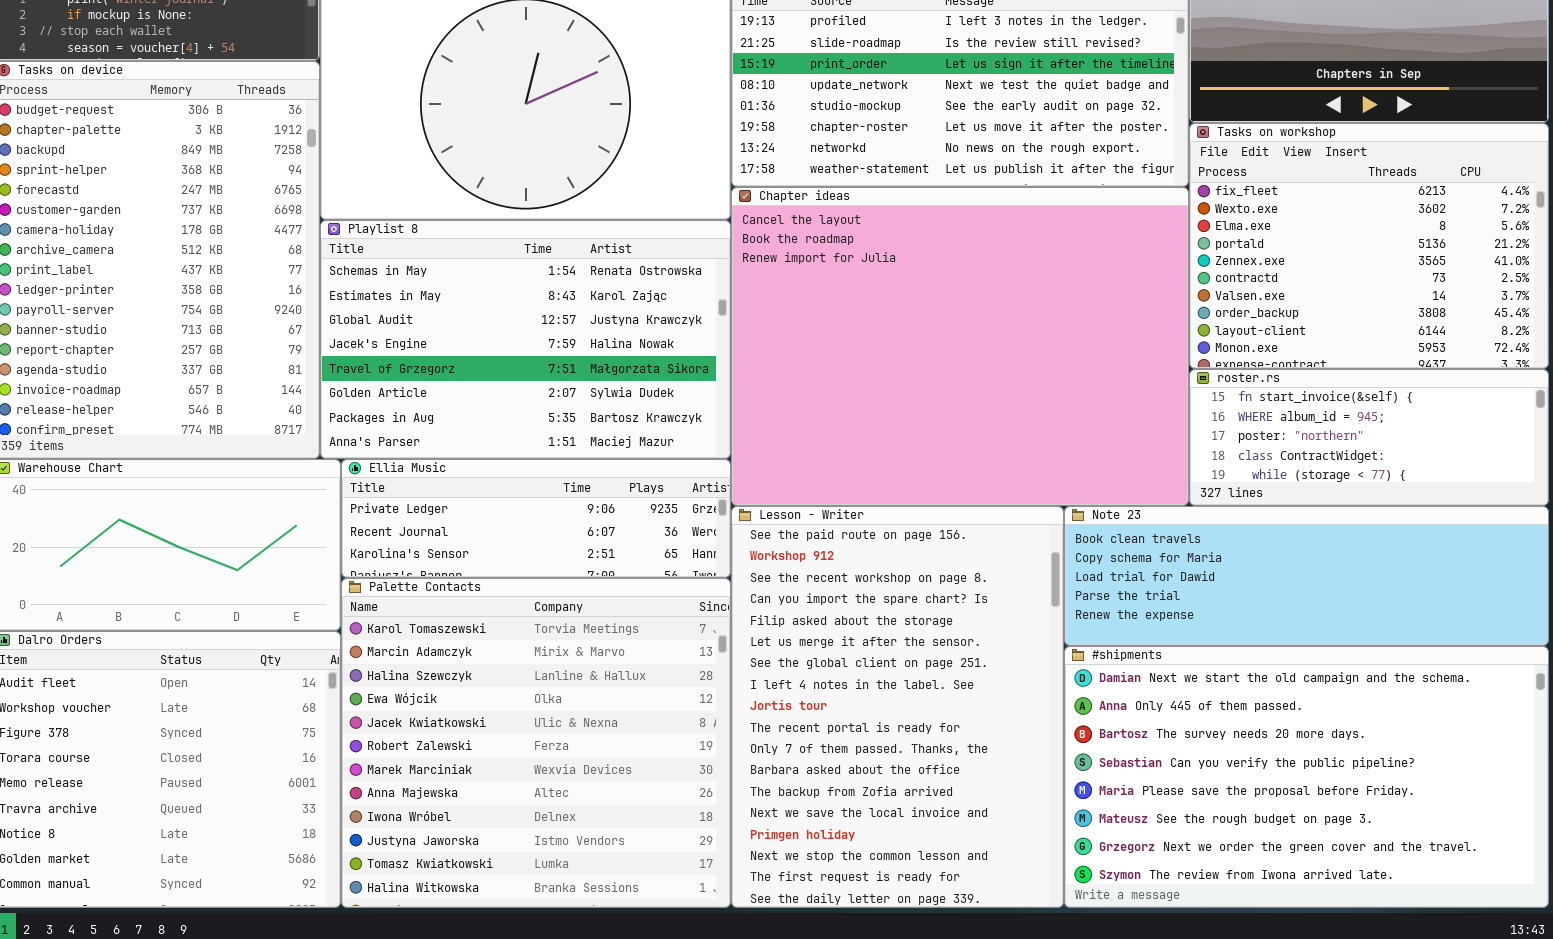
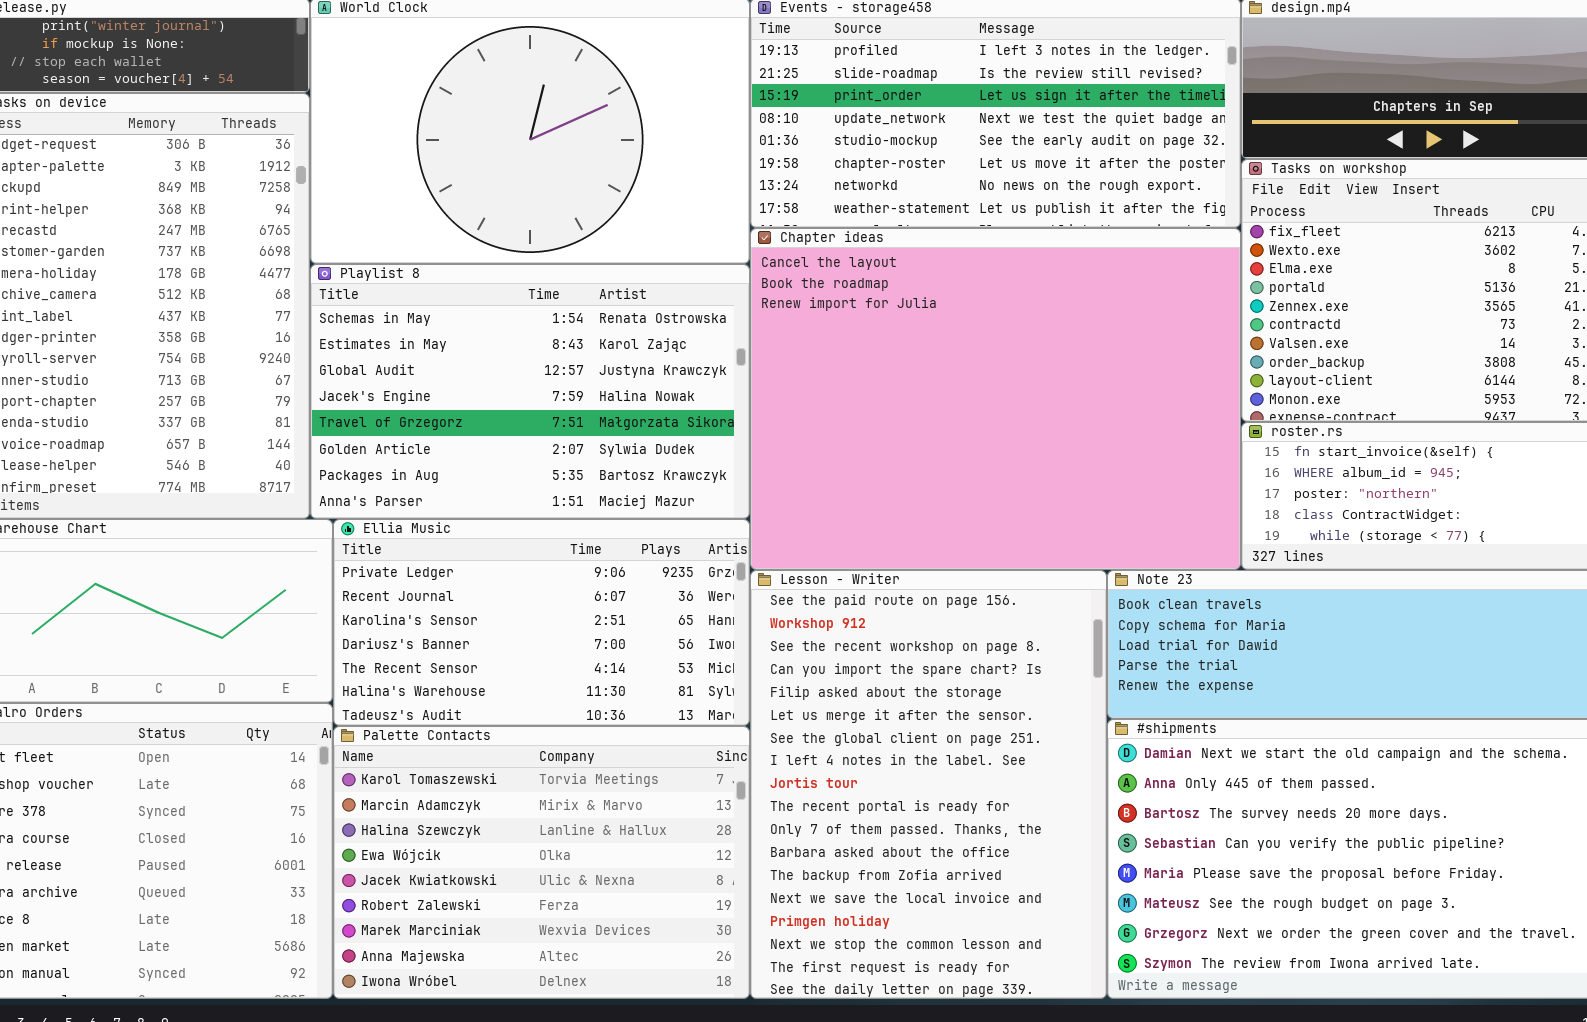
Ellia Music: [341,459,731,578] -> [333,519,750,726], resized
Palette Contacts: [341,578,731,908] -> [333,726,750,999], resized

